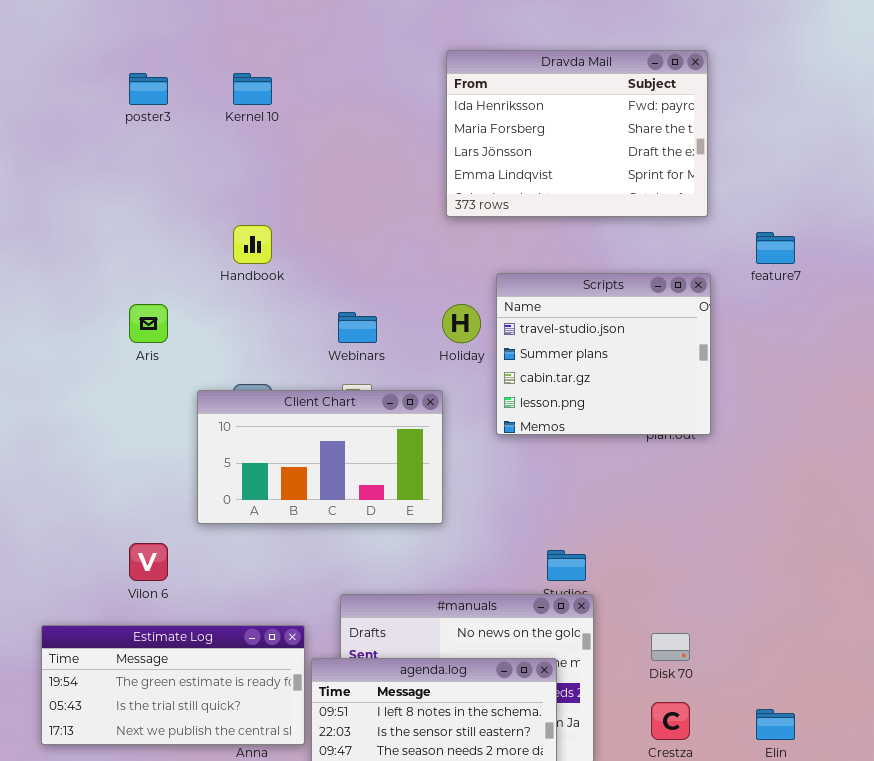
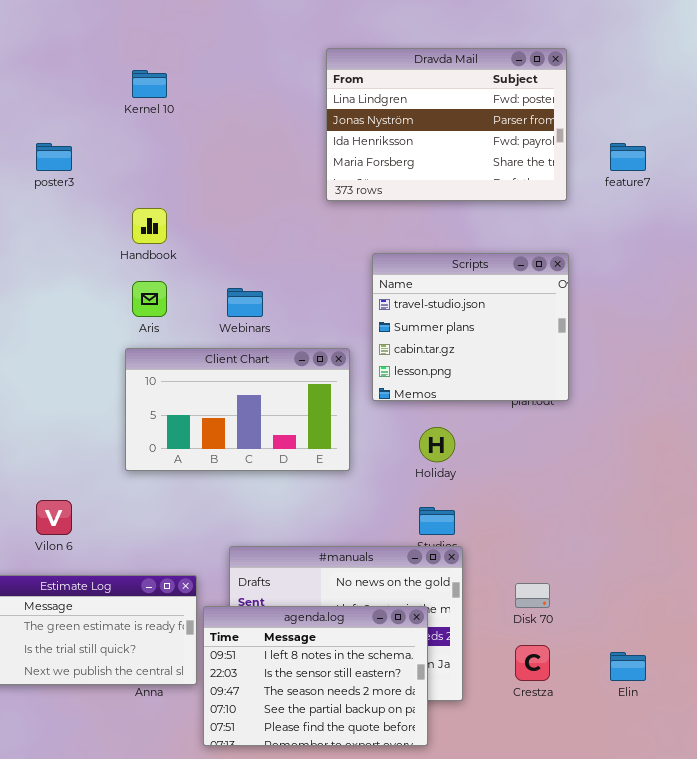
Dravda Mail: [446,50,708,217] -> [326,48,567,201], scrolled up 2 rows
poster3: [129,73,168,105] -> [36,143,72,171], moved
feature7: [756,232,795,264] -> [610,143,646,171], moved
Aris: [129,304,168,343] -> [132,281,167,317], moved
Holiday: [442,304,481,343] -> [419,427,455,462], moved
Client Chart: [197,390,443,524] -> [125,348,350,471], moved

